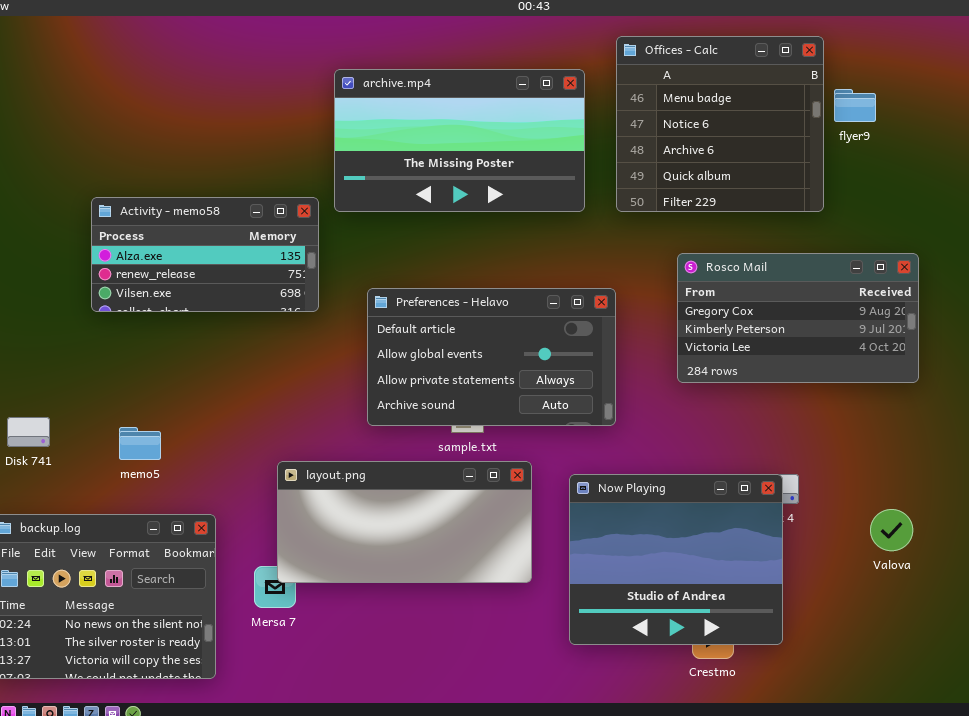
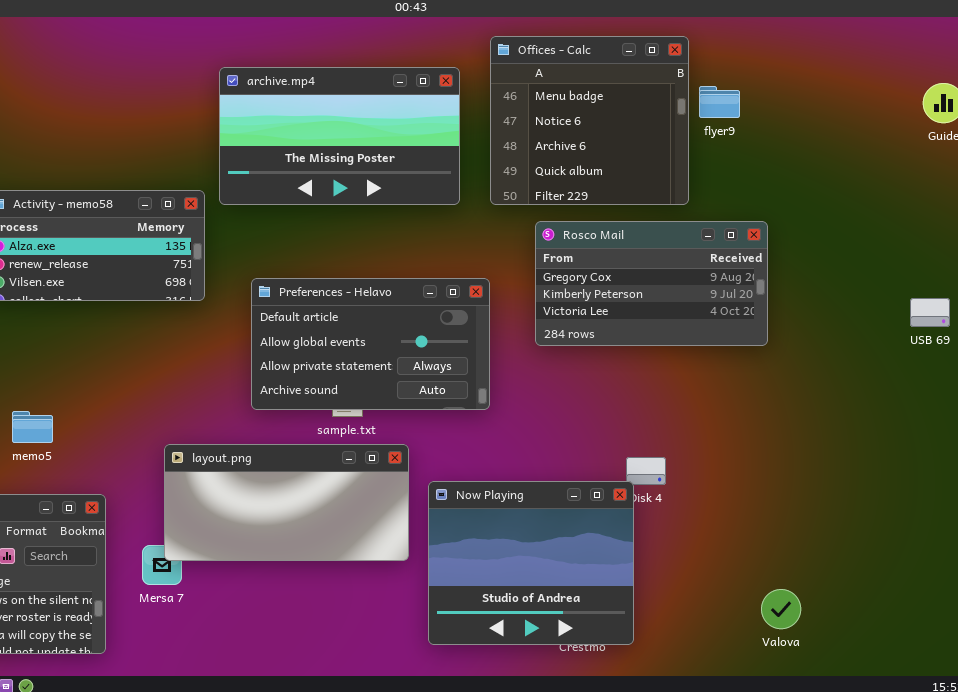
Rosco Mail: [677,253,919,383] -> [535,221,768,346], moved
Now Playing: [569,474,783,645] -> [428,481,634,645], moved
Valova: [870,509,913,551] -> [761,589,801,629], moved

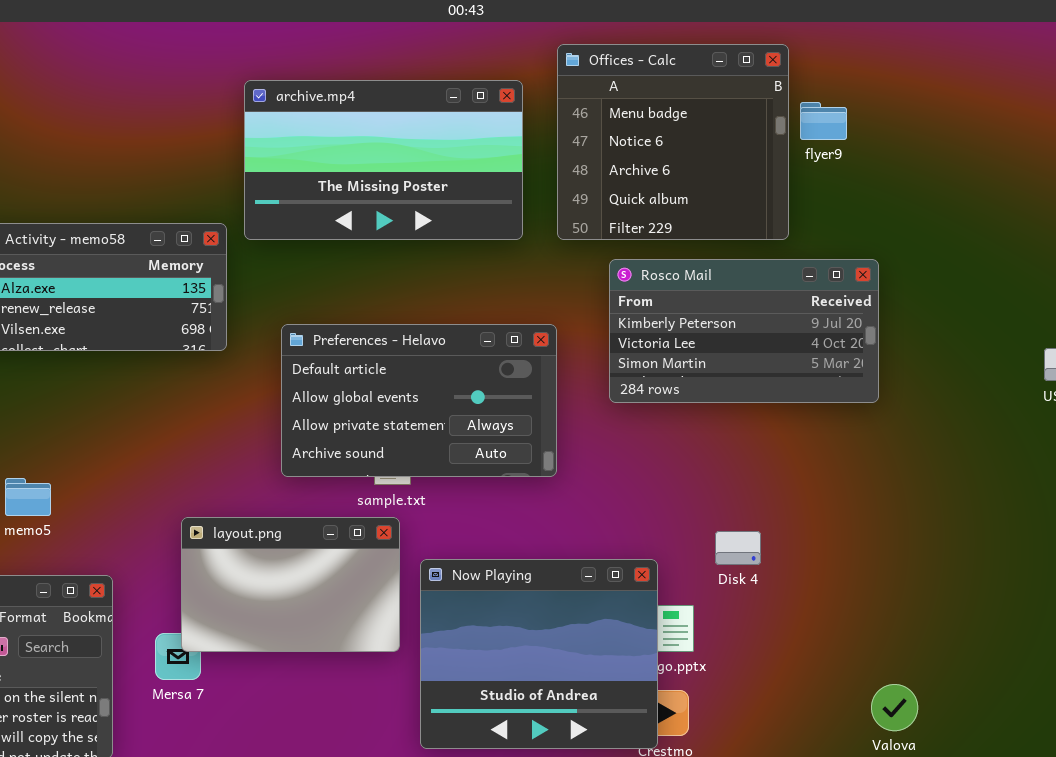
Rosco Mail: [535,221,768,346] -> [609,259,879,403], scrolled down 1 row
layout.png: [164,444,409,561] -> [181,517,400,652], resized
Now Playing: [428,481,634,645] -> [420,559,658,749], moved

